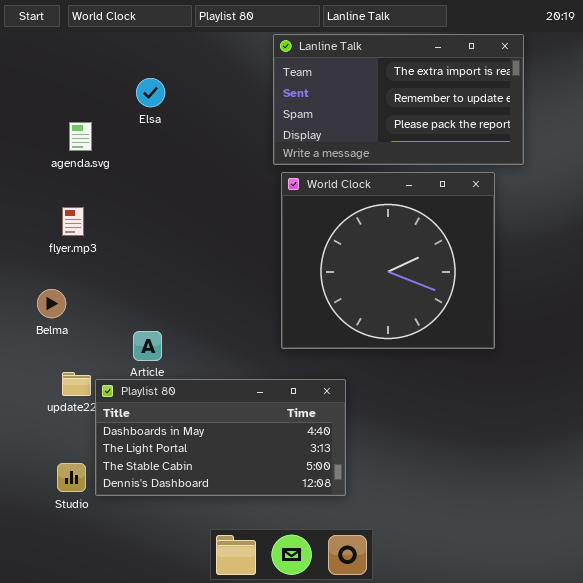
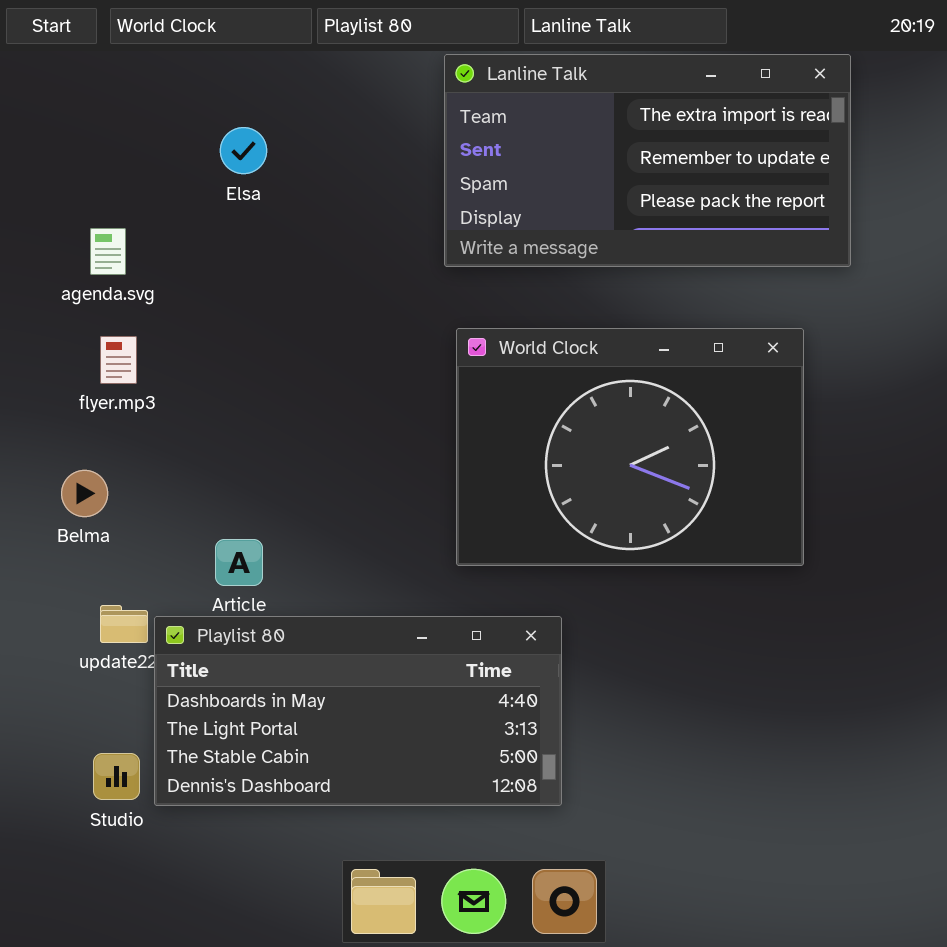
agenda.svg: [69,122,92,151] -> [90,228,126,275], moved
World Clock: [281,172,495,349] -> [456,328,804,566], resized

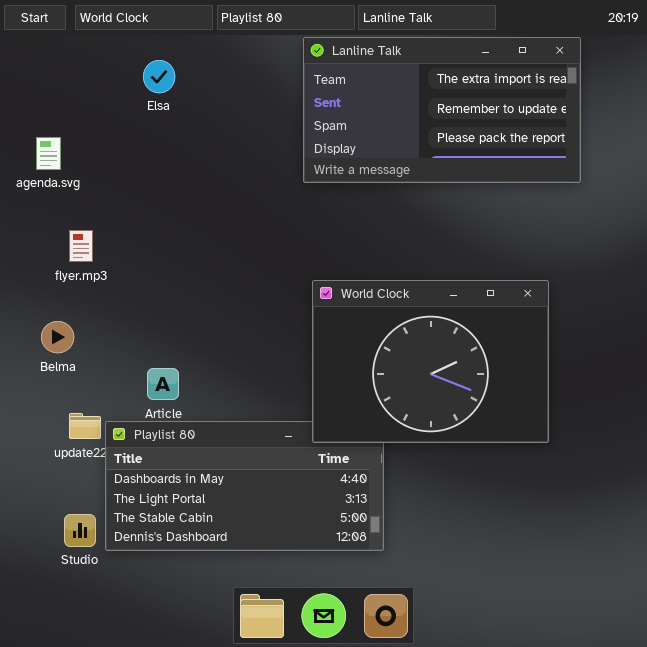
Elsa: [220,127,267,174] -> [143,60,175,93], moved
agenda.svg: [90,228,126,275] -> [36,137,61,170], moved
World Clock: [456,328,804,566] -> [312,280,549,443], moved

